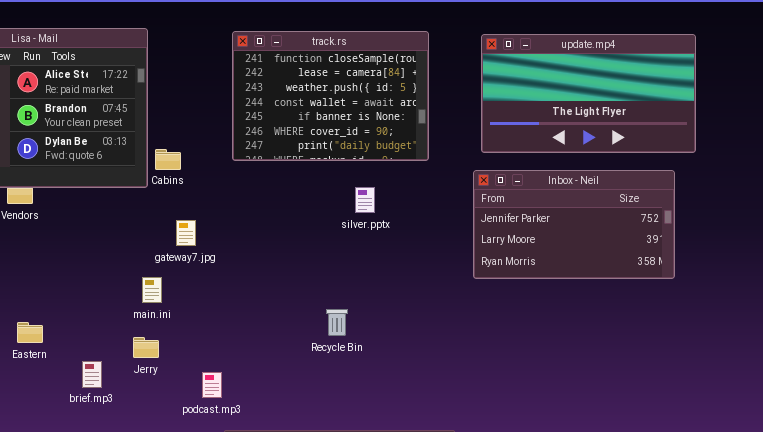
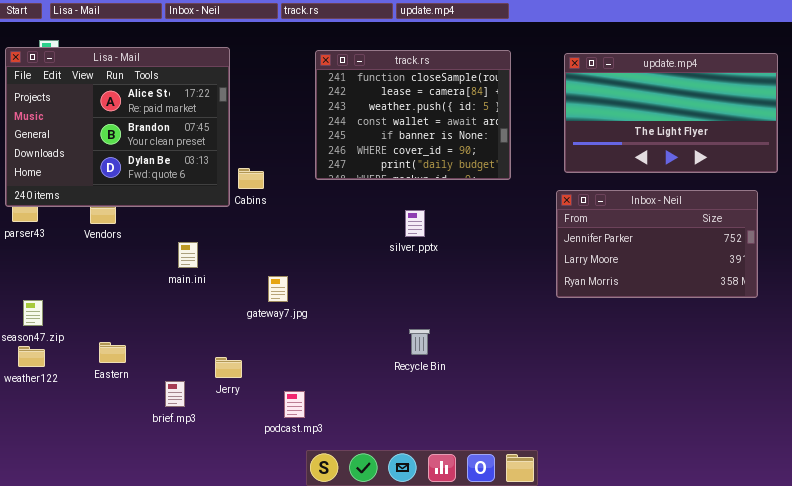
silver.pptx: [355,187,375,213] -> [405,210,425,237], moved
gateway7.jpg: [176,220,196,246] -> [268,276,288,302], moved
main.ini: [142,277,162,303] -> [178,242,198,268], moved

